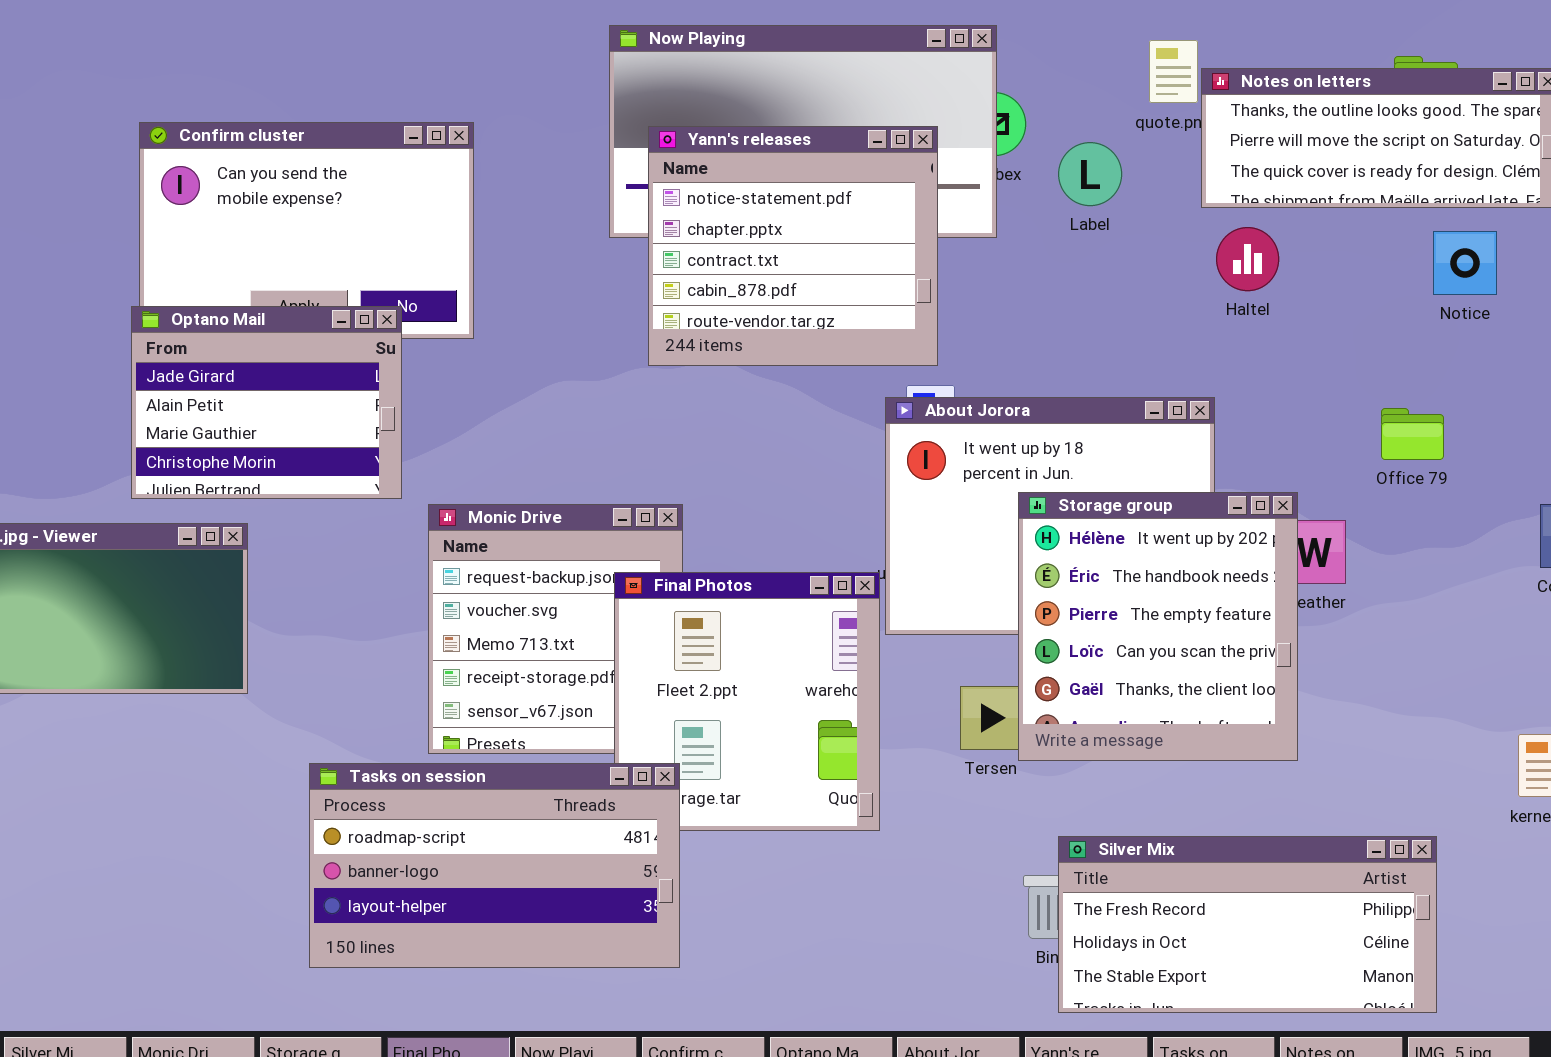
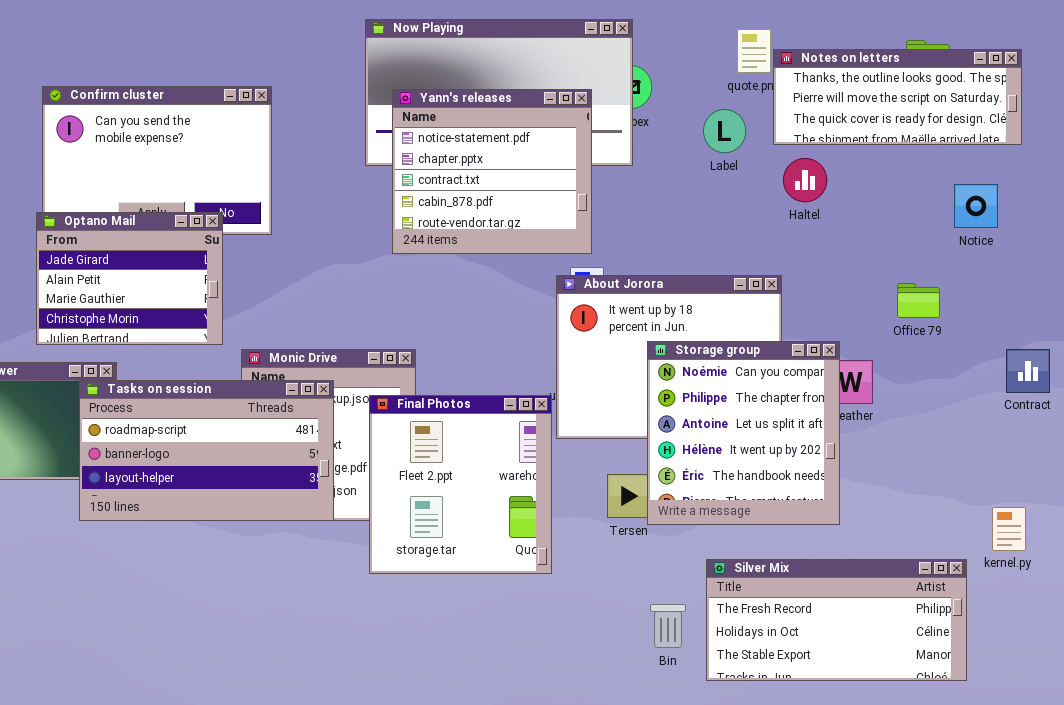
Label: [1058,142,1122,206] -> [703,109,746,153], moved
Notice: [1433,231,1497,295] -> [954,184,998,228], moved
Storage group: [1018,492,1298,761] -> [647,341,840,525], scrolled up 3 rows
Tasks on session: [309,763,680,968] -> [79,380,334,521], moved
Silver Mix: [1058,836,1437,1013] -> [706,559,967,681], moved

